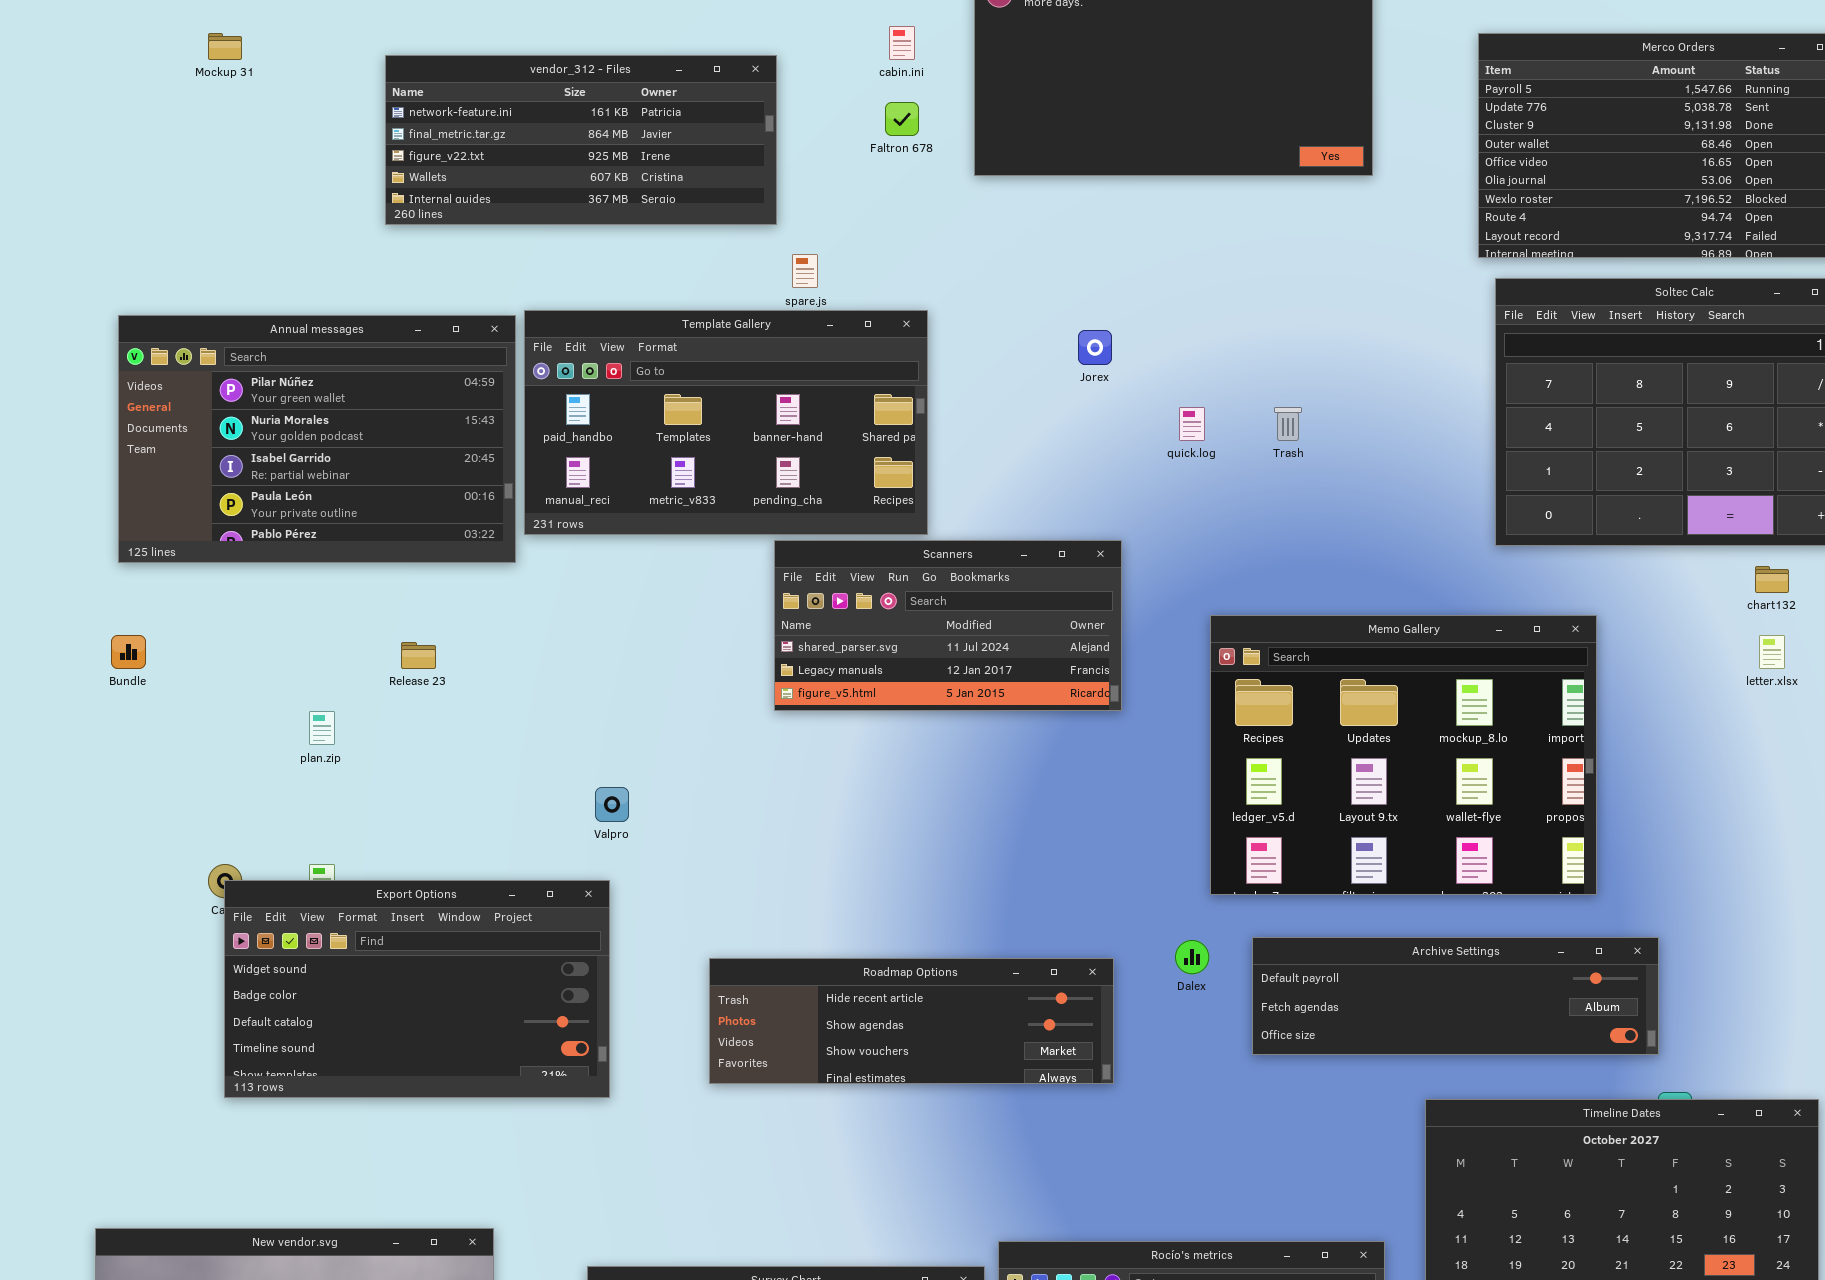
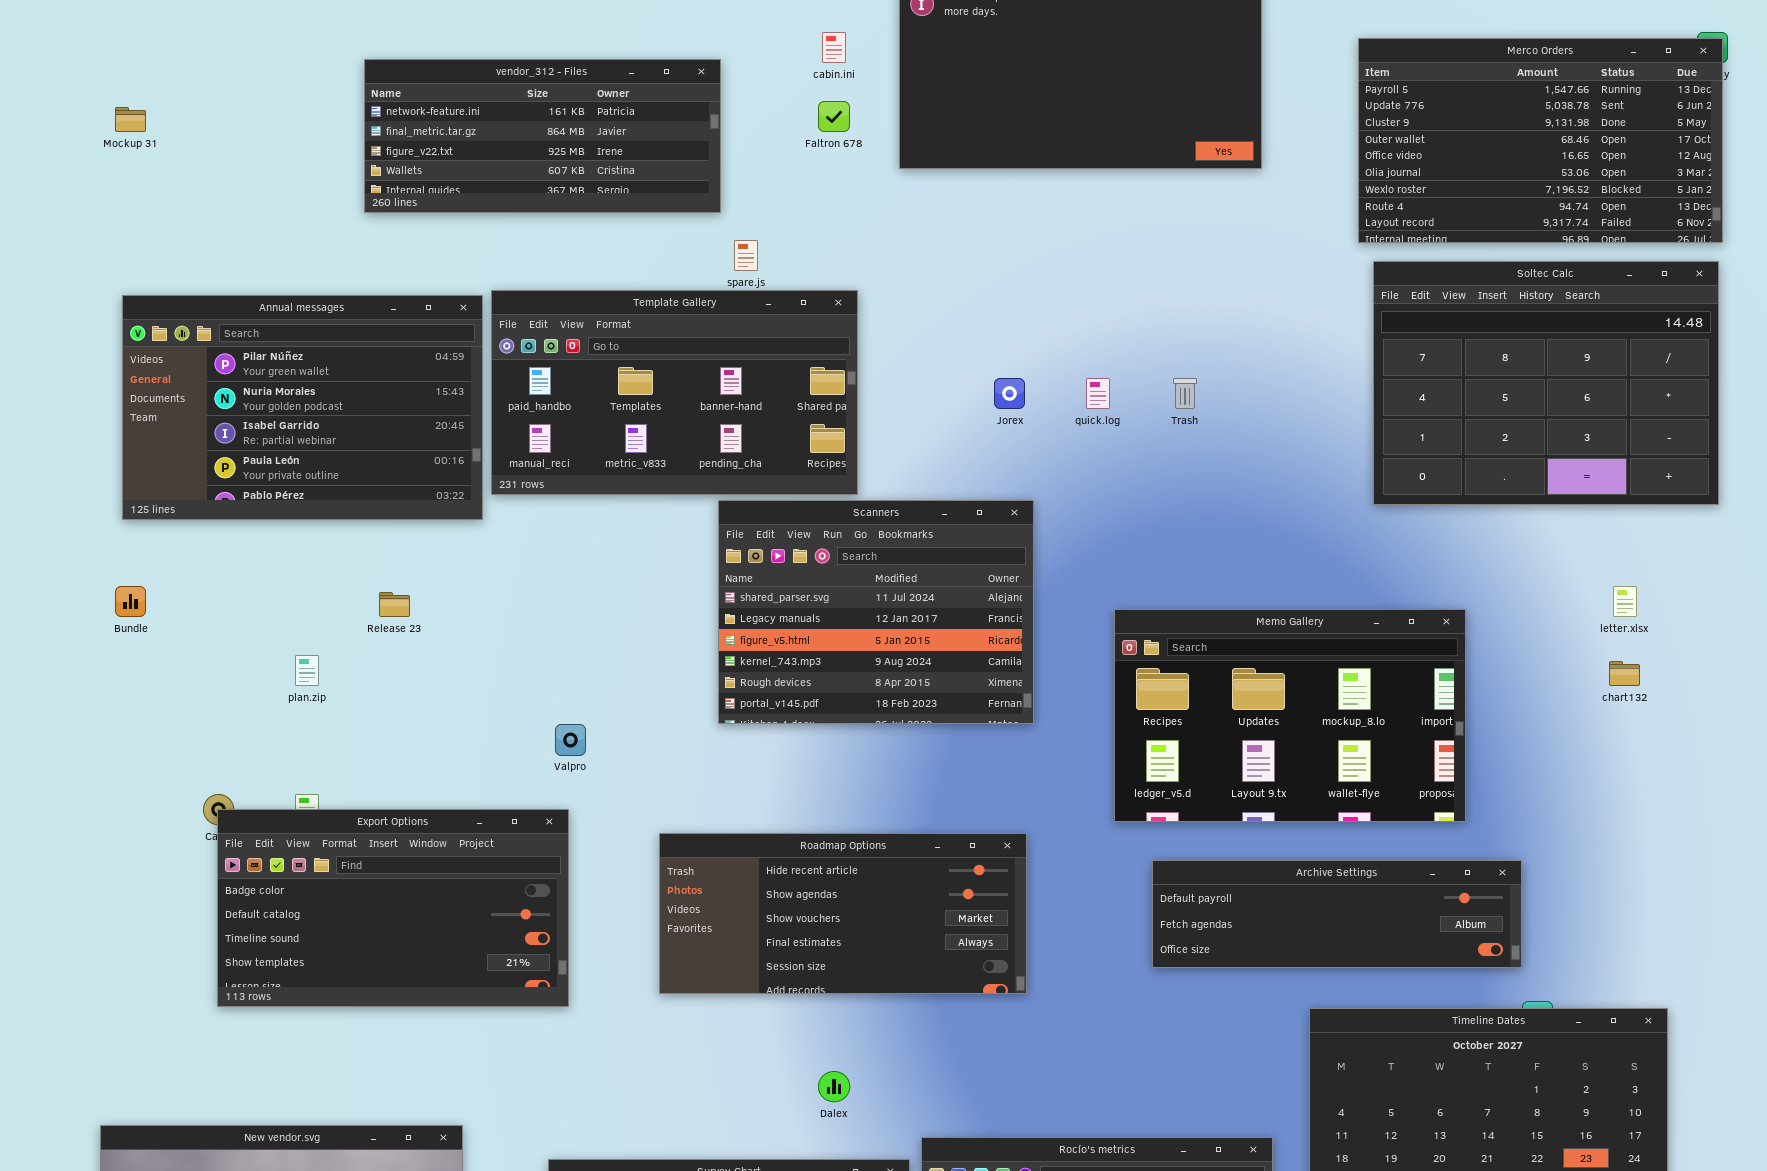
Mockup 31: [208,33,242,60] -> [115,107,146,132], moved
Jorex: [1078,330,1112,365] -> [994,378,1025,409], moved
Scanners: [774,540,1122,711] -> [718,500,1034,724], resized
chart132: [1755,566,1789,593] -> [1609,661,1640,686], moved
Memo Gallery: [1210,615,1597,895] -> [1114,609,1466,822], resized
Export Options: [224,880,610,1098] -> [217,809,569,1007], scrolled down 1 row
Dalex: [1175,940,1209,974] -> [818,1071,850,1102], moved
Roadmap Options: [709,958,1114,1084] -> [659,833,1027,994], resized

